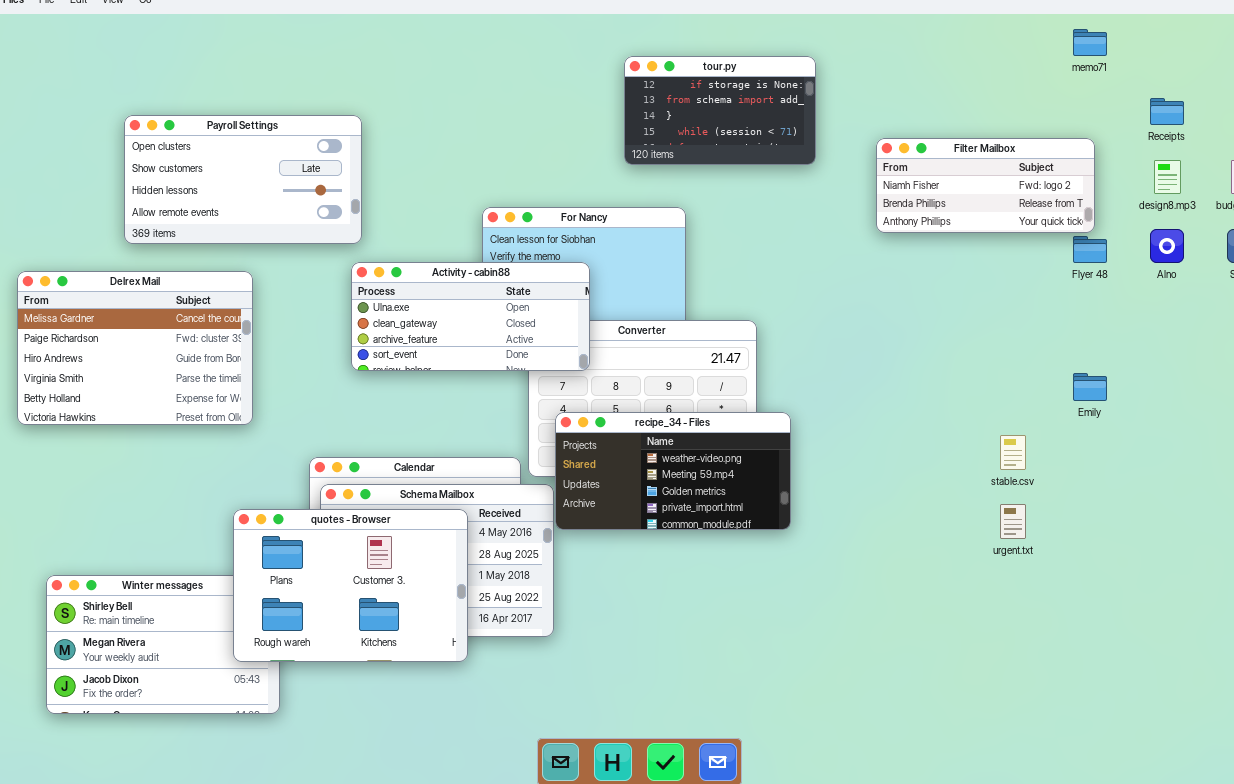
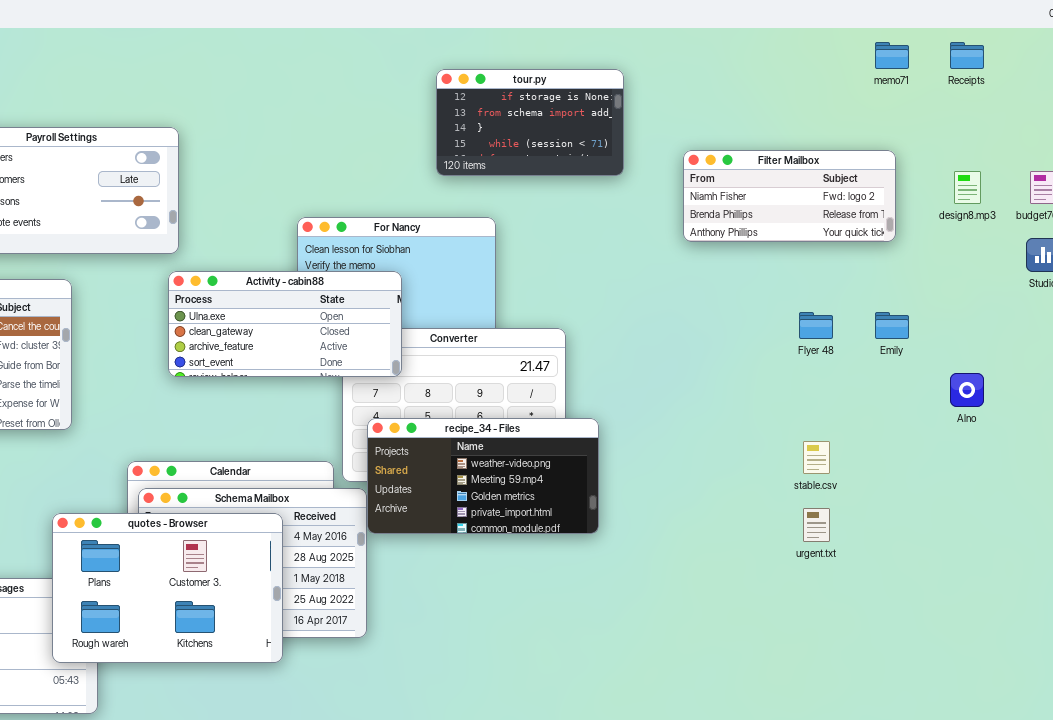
Receipts: [1150,98,1184,125] -> [950,42,984,69], moved
Alno: [1150,229,1184,263] -> [950,373,984,407], moved
Flyer 48: [1073,236,1107,263] -> [799,312,833,339], moved
Emily: [1073,373,1107,401] -> [875,312,909,339], moved

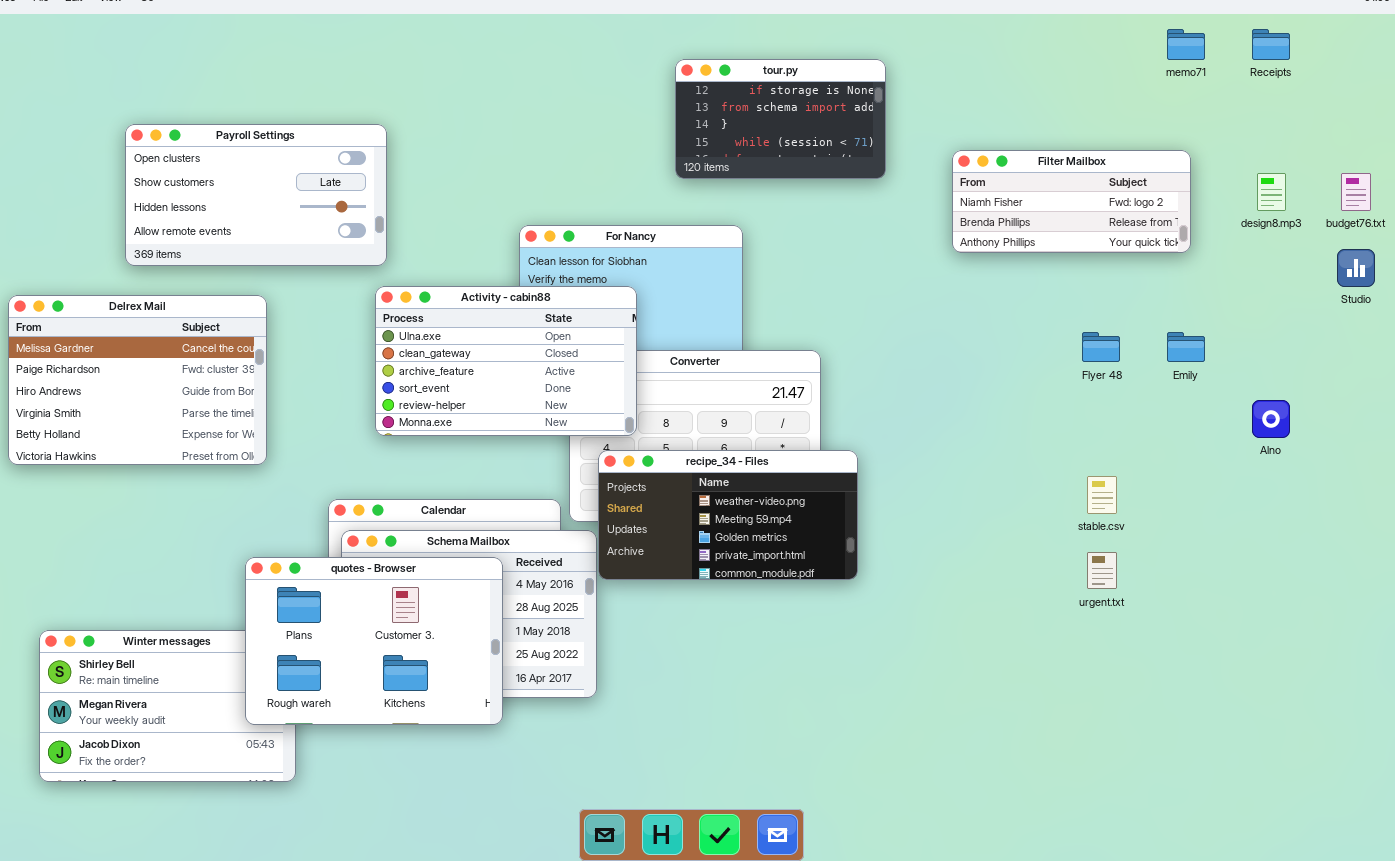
Activity - cabin88: [168,271,402,377] -> [375,286,637,436], resized

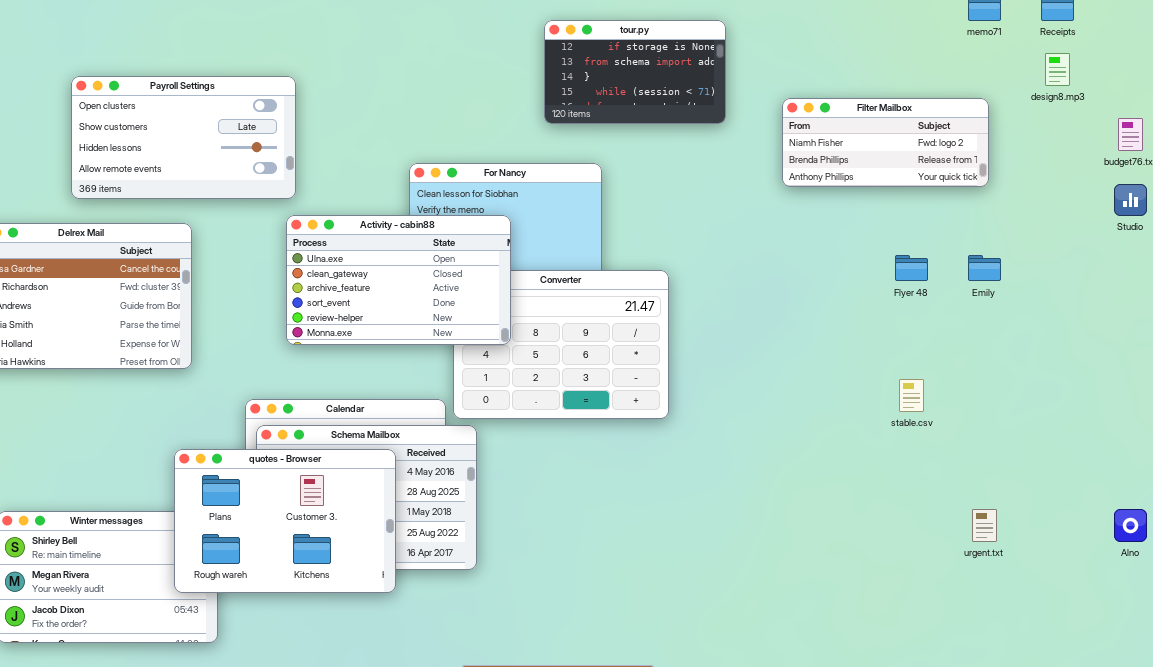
design8.mp3: [1257,173,1286,211] -> [1045,53,1070,86], moved
Alno: [1252,400,1290,438] -> [1114,509,1147,542], moved
recipe_34 - Files: [598,450,858,580] -> none, closed
urgent.txt: [1087,552,1117,589] -> [972,509,997,542], moved

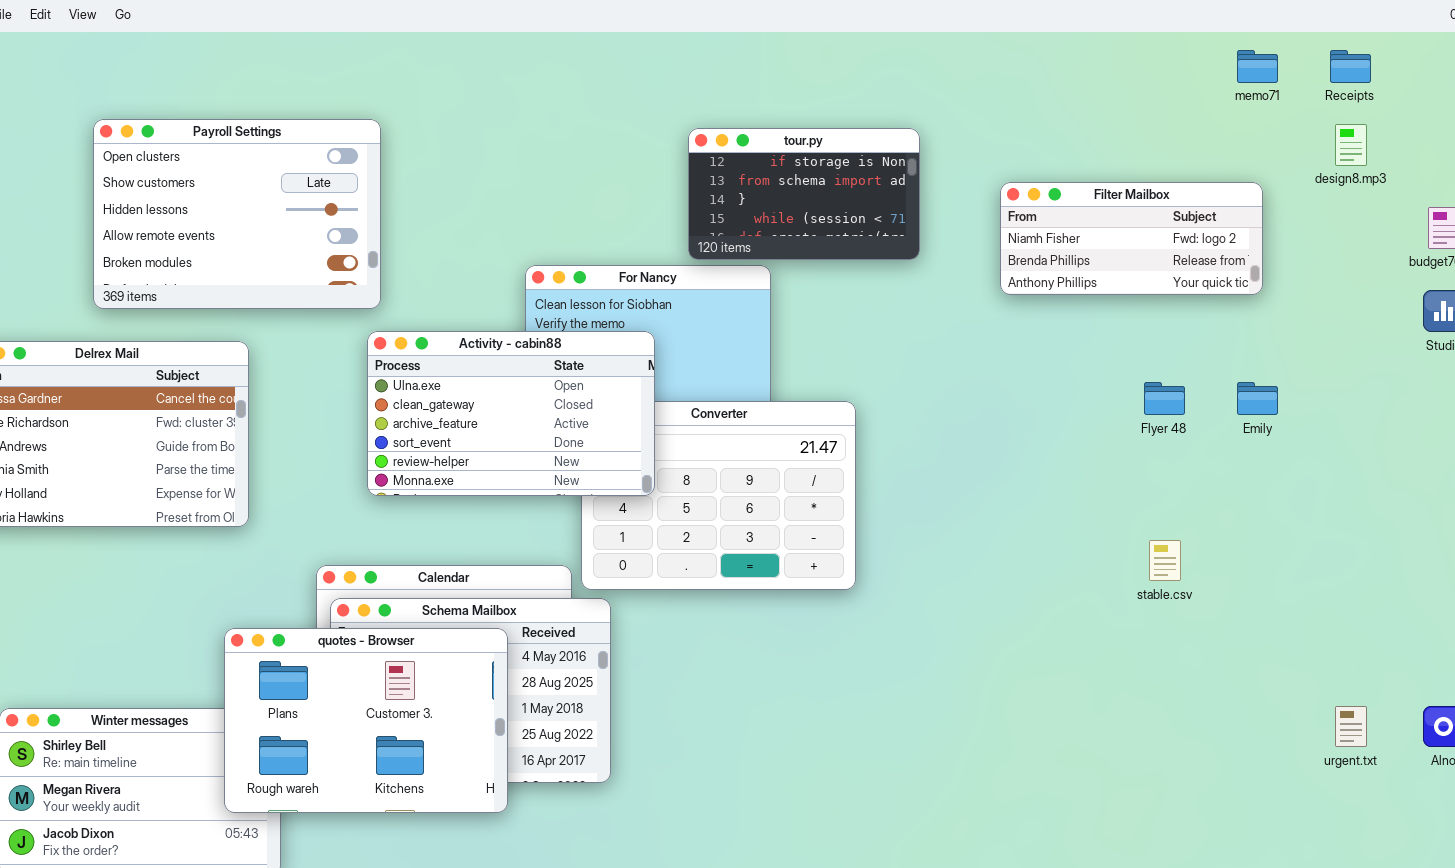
tour.py: [544,20,726,124] -> [688,128,920,260], moved
Payroll Settings: [71,76,296,199] -> [93,119,381,309], resized
urgent.txt: [972,509,997,542] -> [1335,706,1367,747], moved

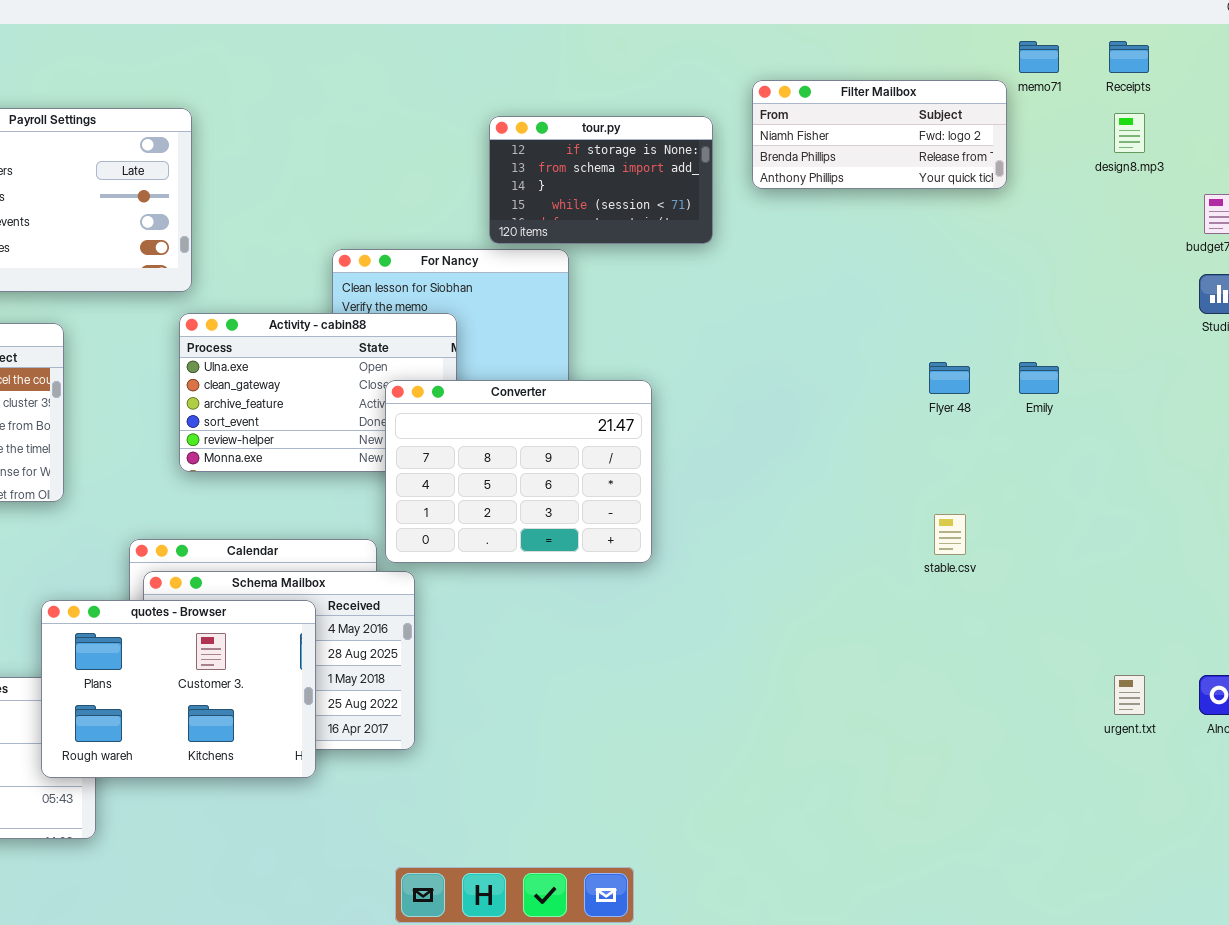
Filter Mailbox: [1000,182,1263,295] -> [752,80,1007,189], moved
Converter: [581,401,856,590] -> [385,380,652,563], raised

